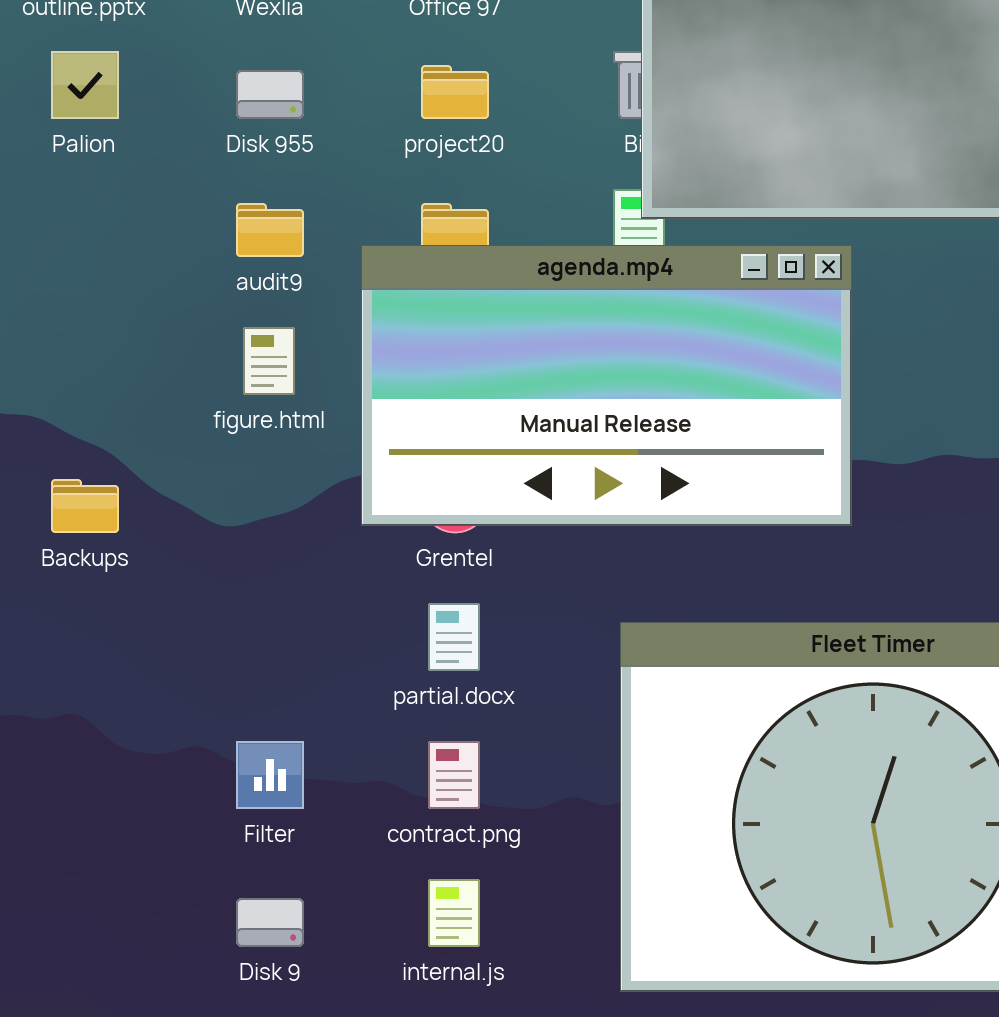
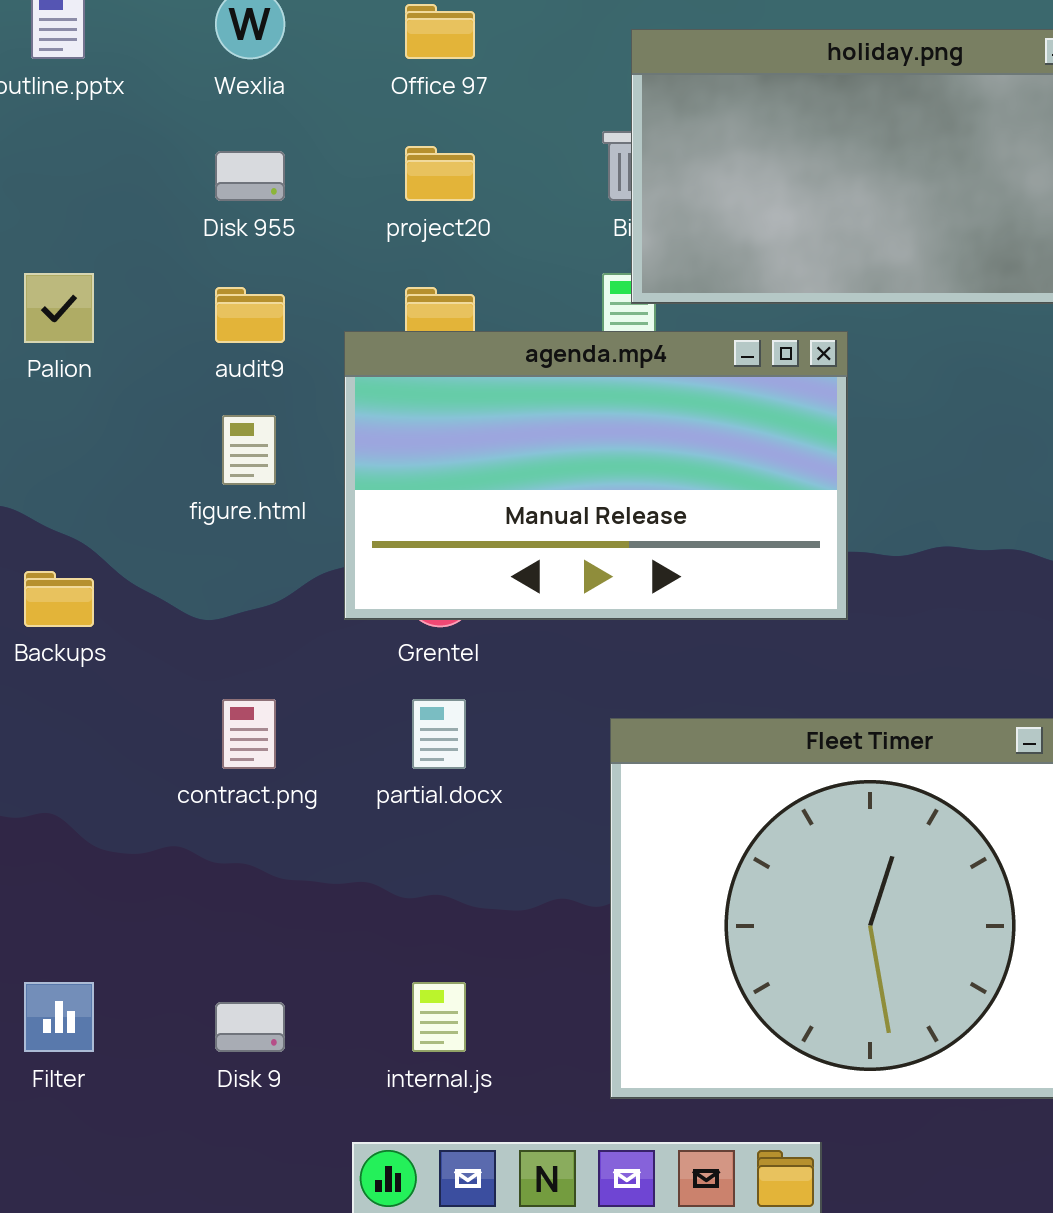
Palion: [51,51,119,119] -> [24,273,94,343], moved
Filter: [236,741,304,809] -> [24,982,94,1052], moved
contract.png: [428,741,480,809] -> [222,699,276,769], moved

